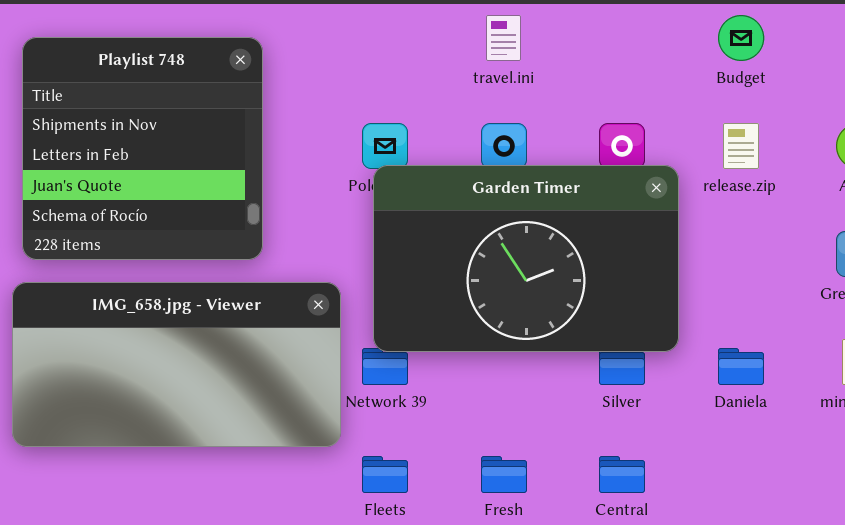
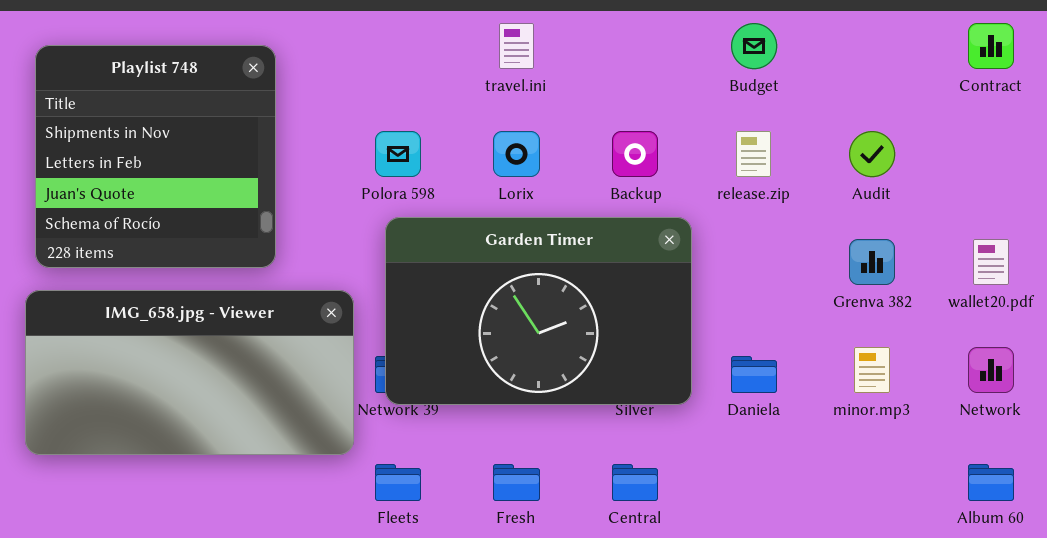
Garden Timer: [373,165,679,352] -> [385,217,692,405], moved

